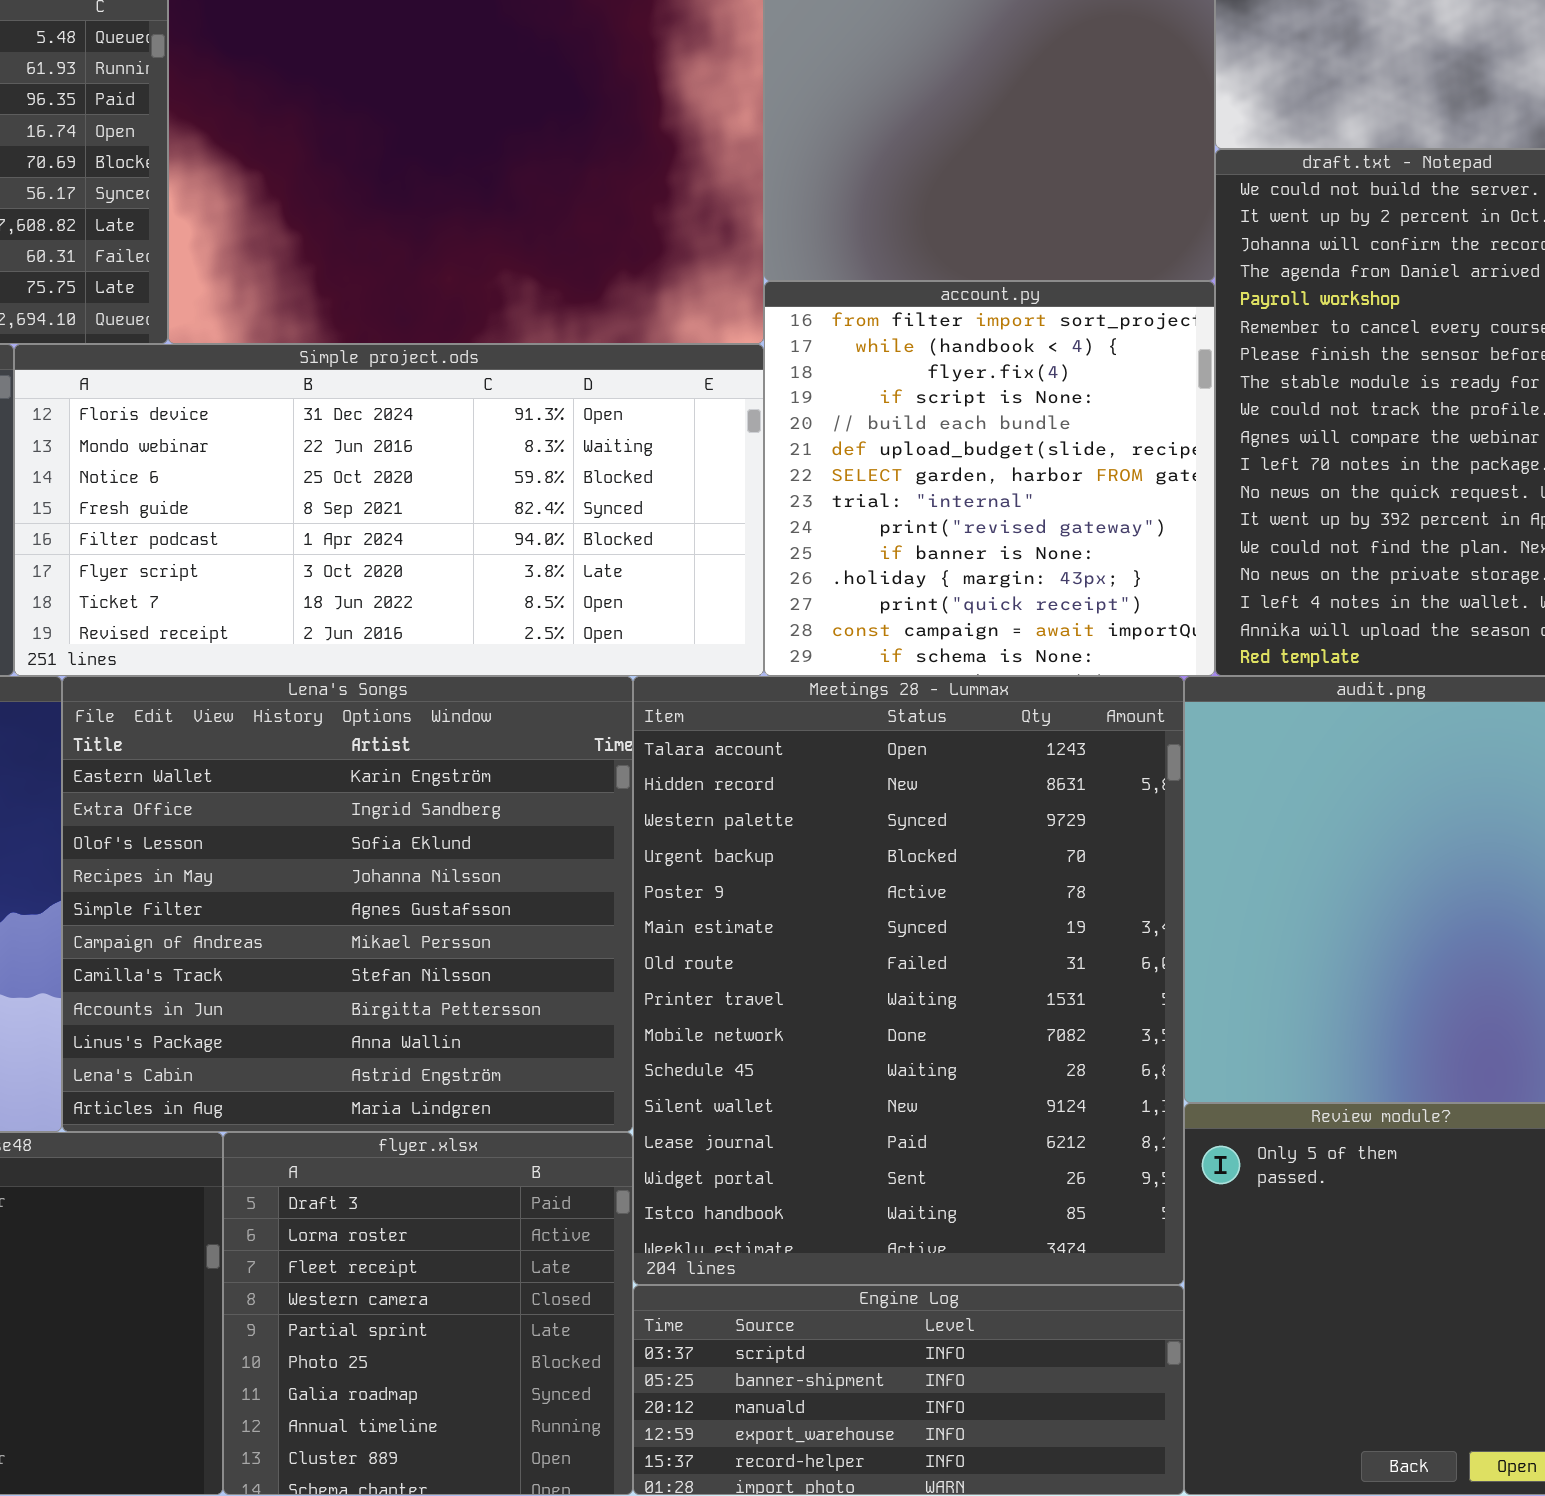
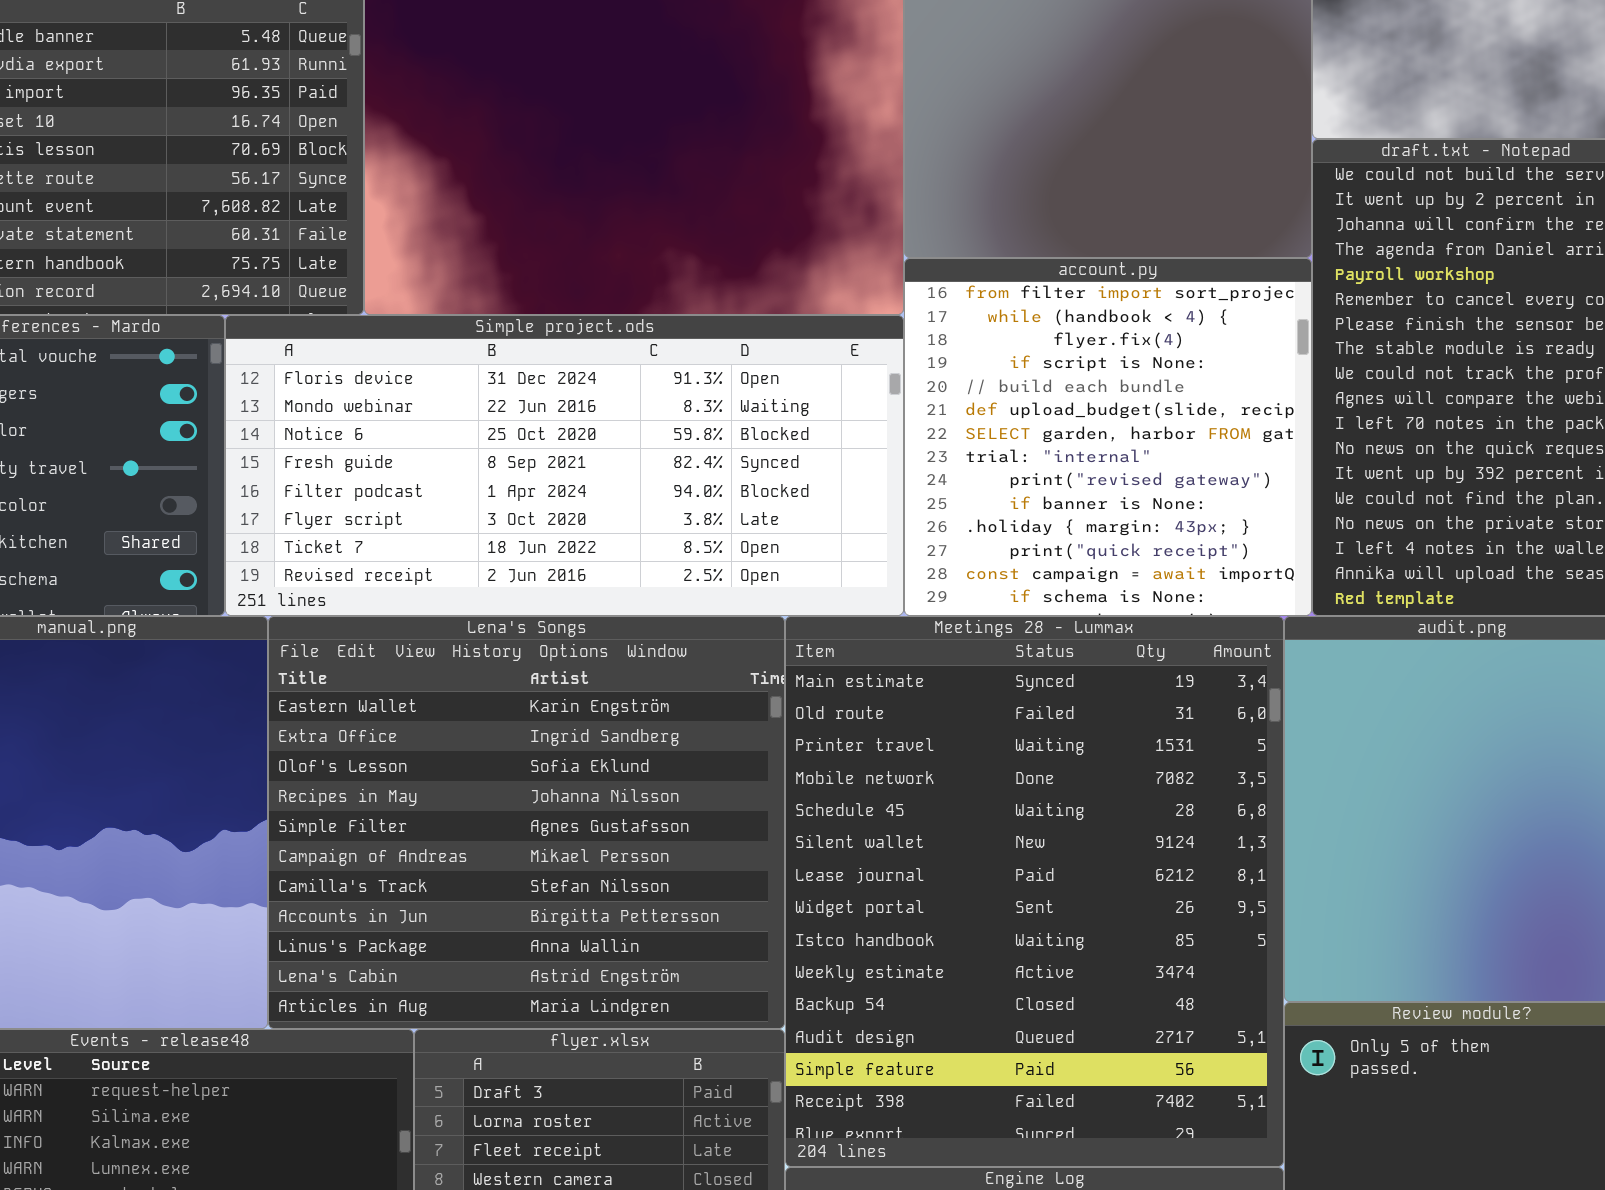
Meetings 28 - Lummax: [633,676,1184,1285] -> [785,616,1284,1167], scrolled down 5 rows

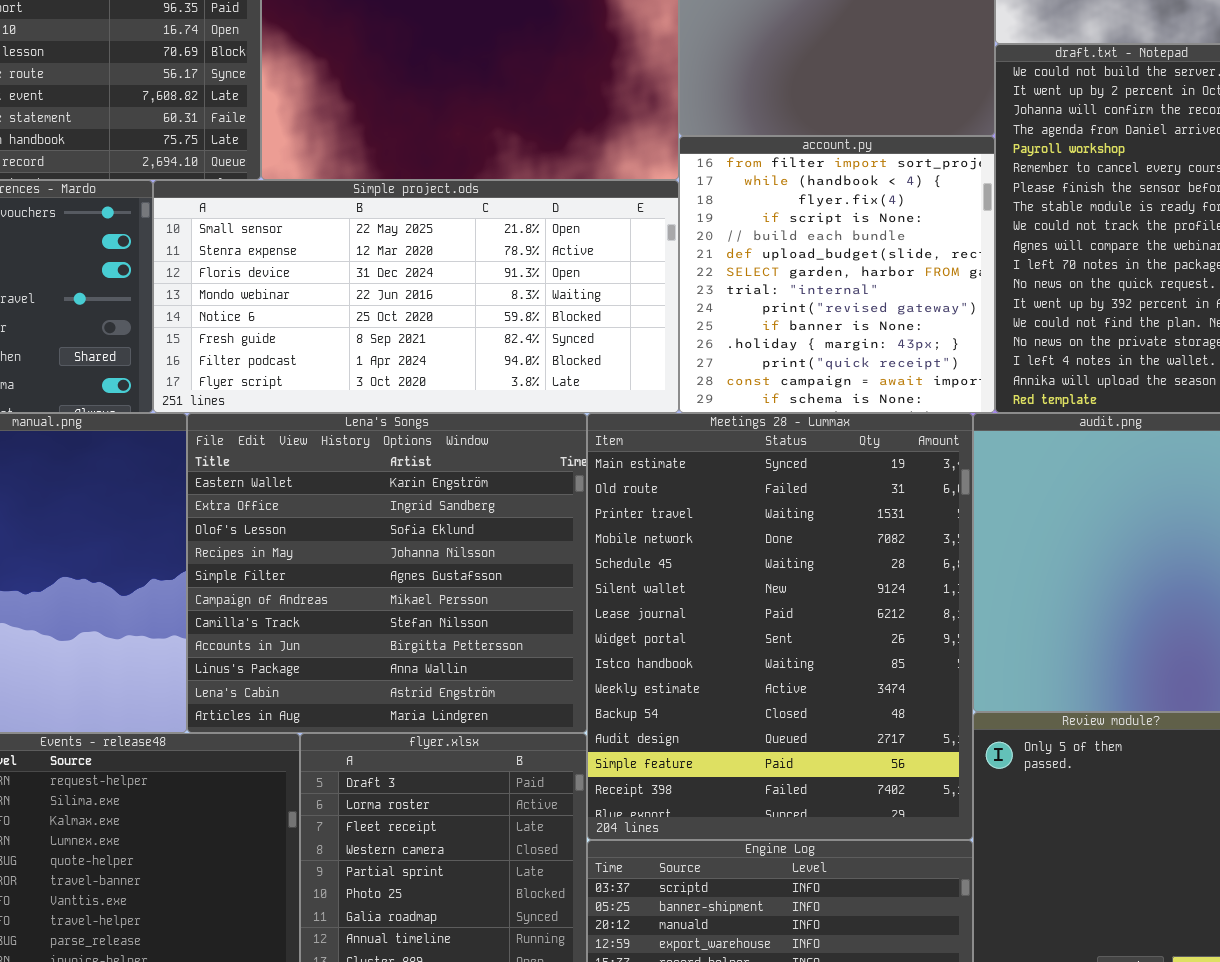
Simple project.ods: [225,315,904,616] -> [153,180,679,413], scrolled up 2 rows

